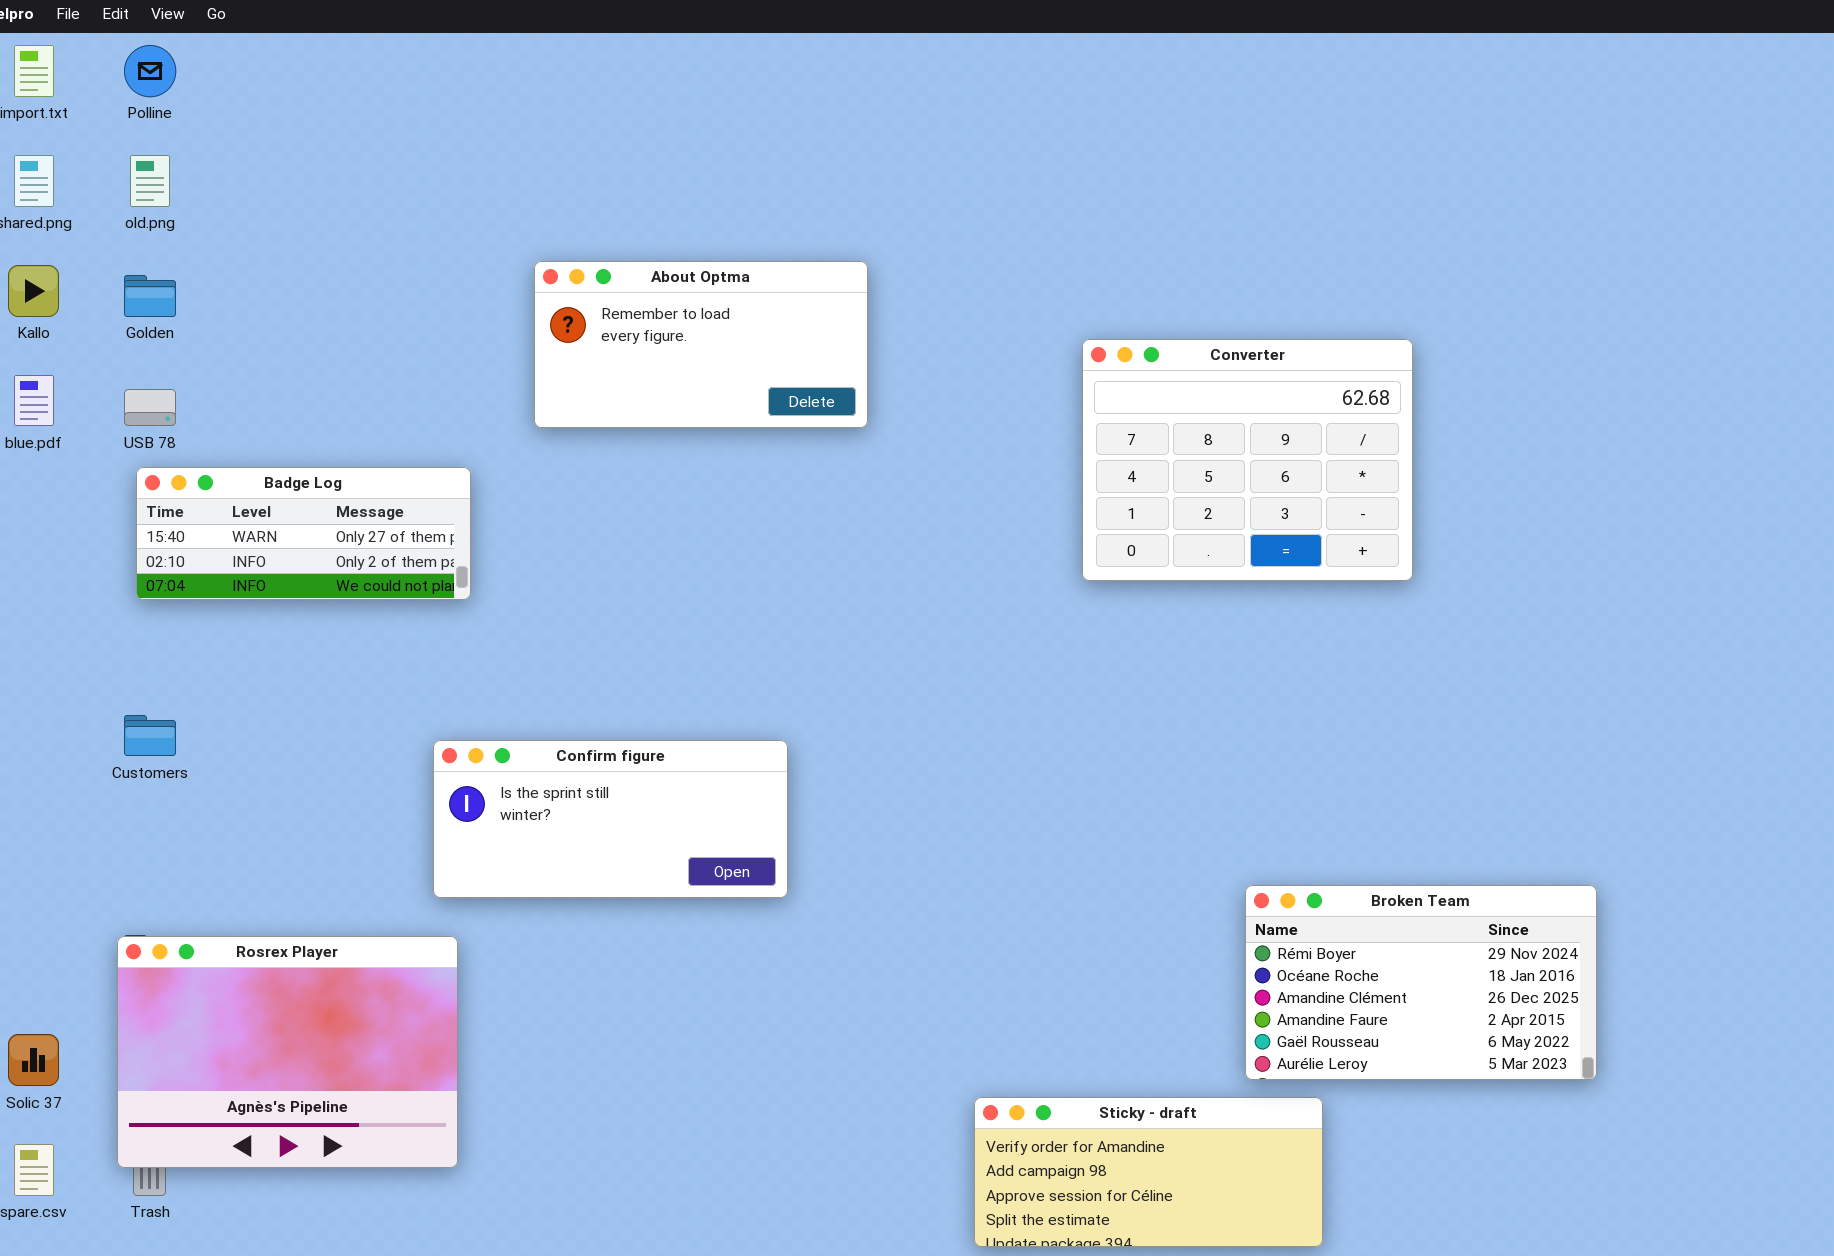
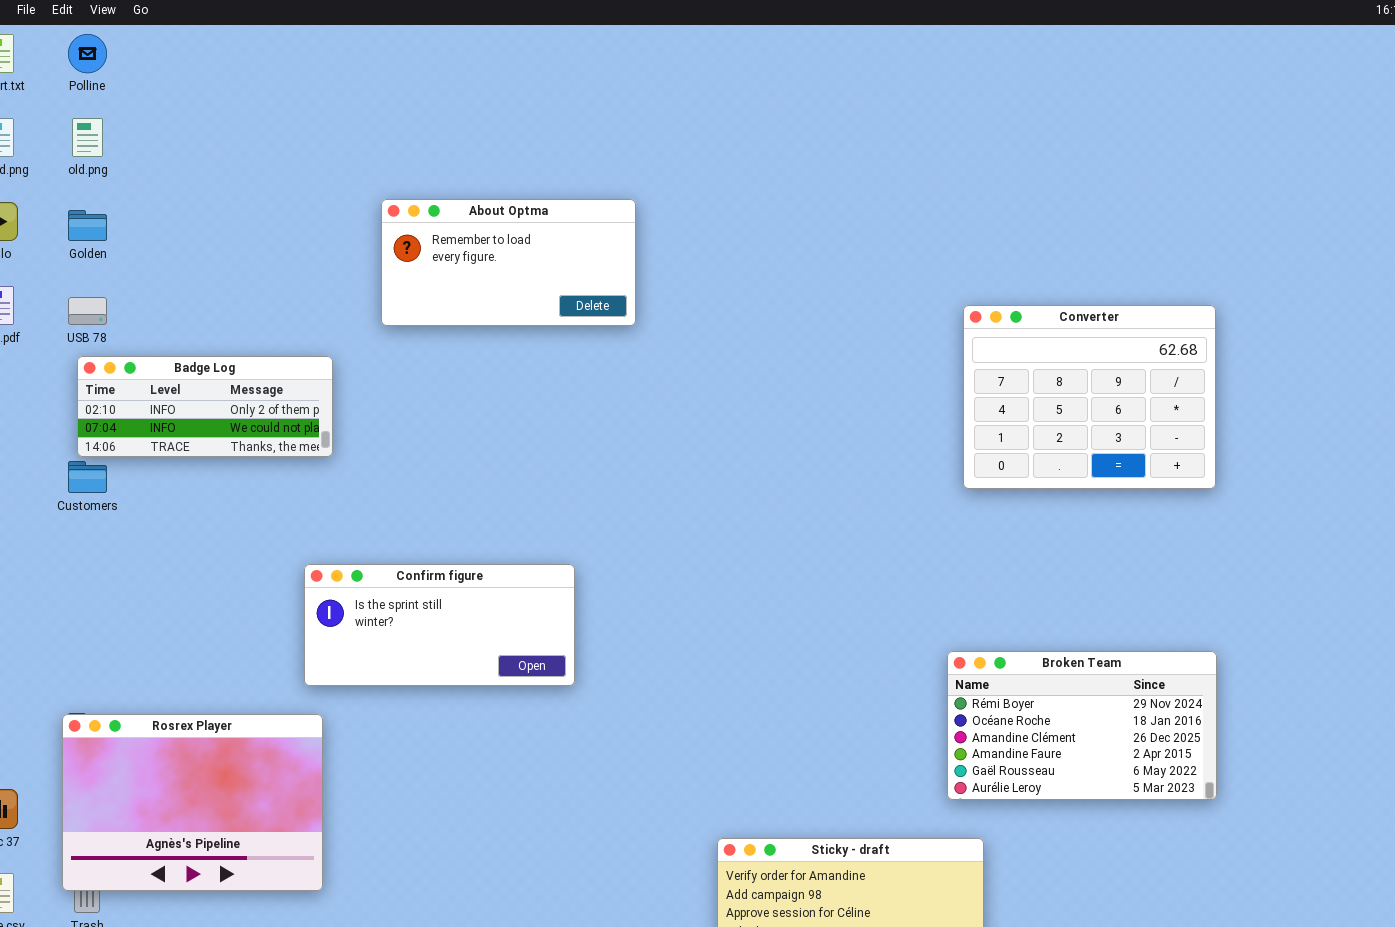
Converter: [1082,339,1413,581] -> [963,305,1216,489], moved
Badge Log: [136,467,471,600] -> [77,356,333,457], scrolled down 1 row
Customers: [124,715,176,756] -> [68,461,107,493], moved
Broken Team: [1245,885,1597,1080] -> [947,651,1217,800], moved

